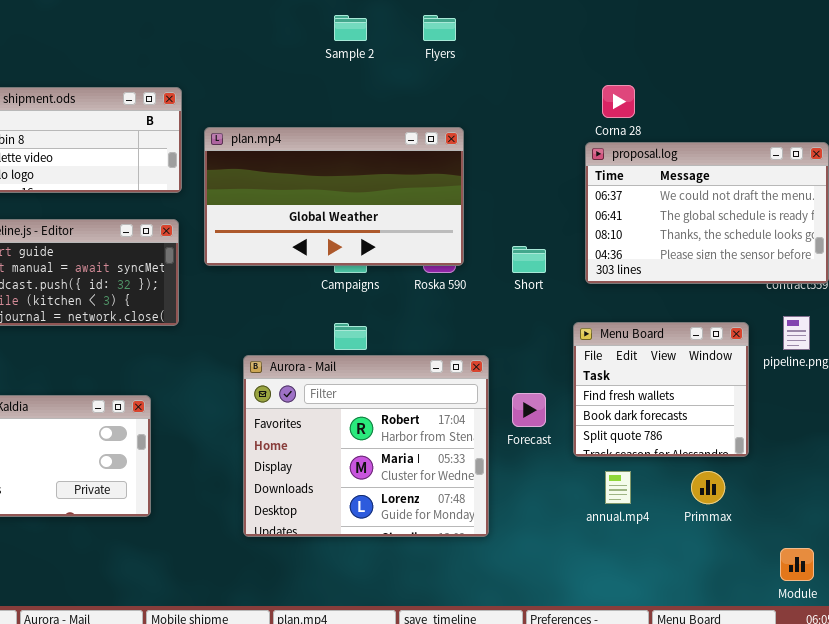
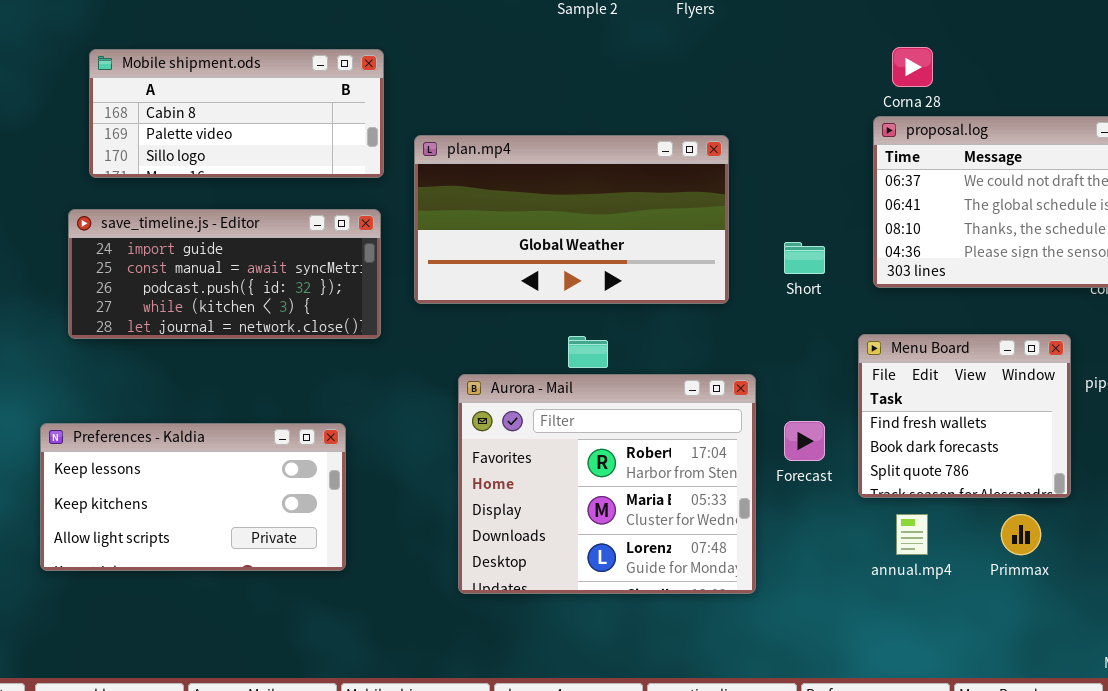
plan.mp4: [204,127,464,266] -> [414,135,729,304], moved

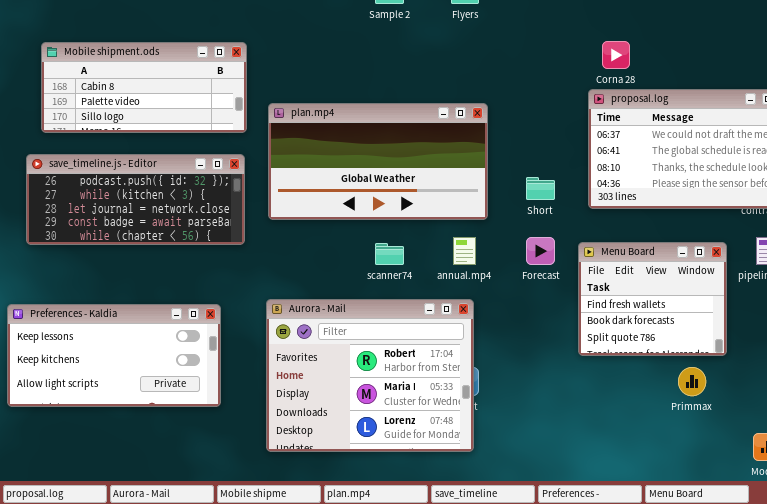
save_timeline.js - Editor: [68,209,381,339] -> [26,154,245,245], scrolled down 2 rows
Aurora - Mail: [458,374,756,594] -> [266,299,474,452], moved
Forecast: [784,421,825,461] -> [526,237,555,265], moved
annual.mp4: [896,514,928,555] -> [453,237,476,265], moved

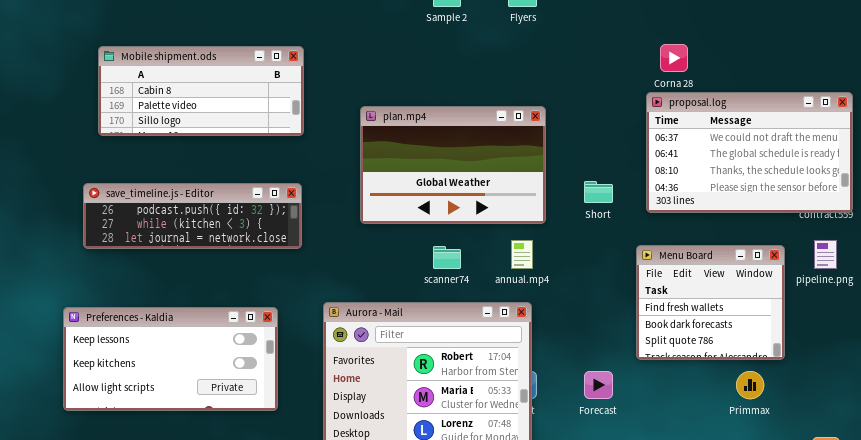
plan.mp4: [268,103,488,220] -> [360,106,546,224], resized
save_timeline.js - Editor: [26,154,245,245] -> [83,183,302,249], resized
Forecast: [526,237,555,265] -> [584,371,613,399], moved

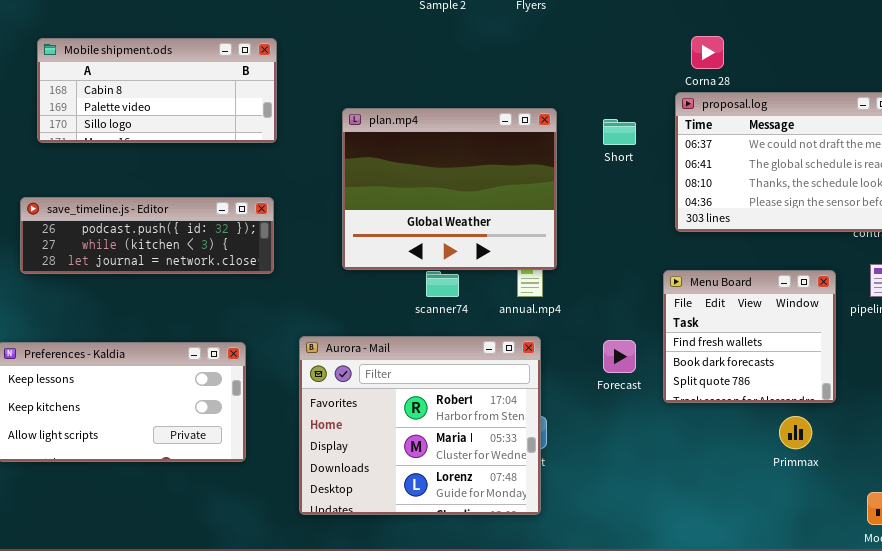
plan.mp4: [360,106,546,224] -> [342,108,557,270], resized
Short: [584,181,613,203] -> [603,119,636,145], moved
Forecast: [584,371,613,399] -> [603,340,636,373], moved

